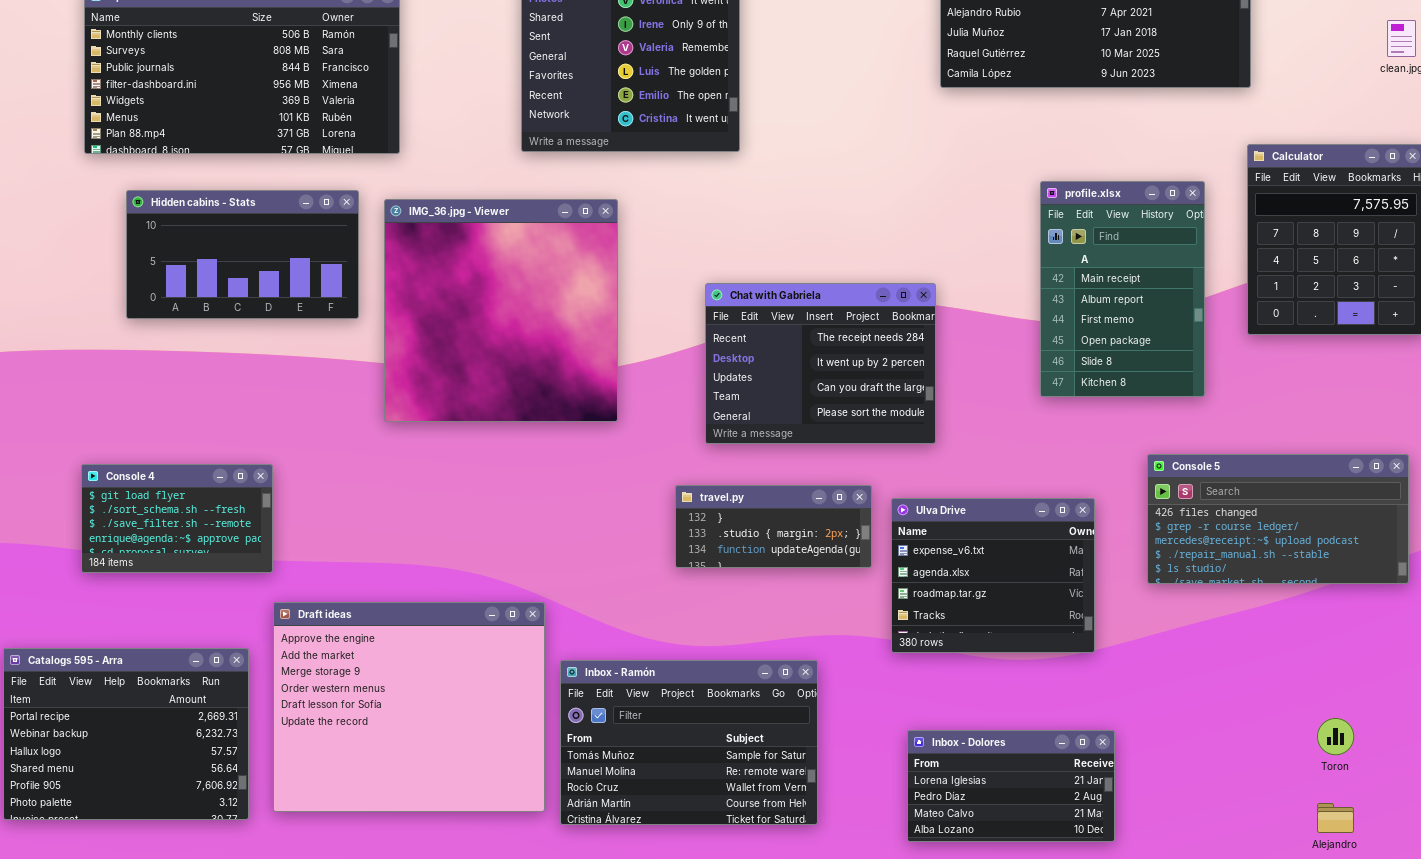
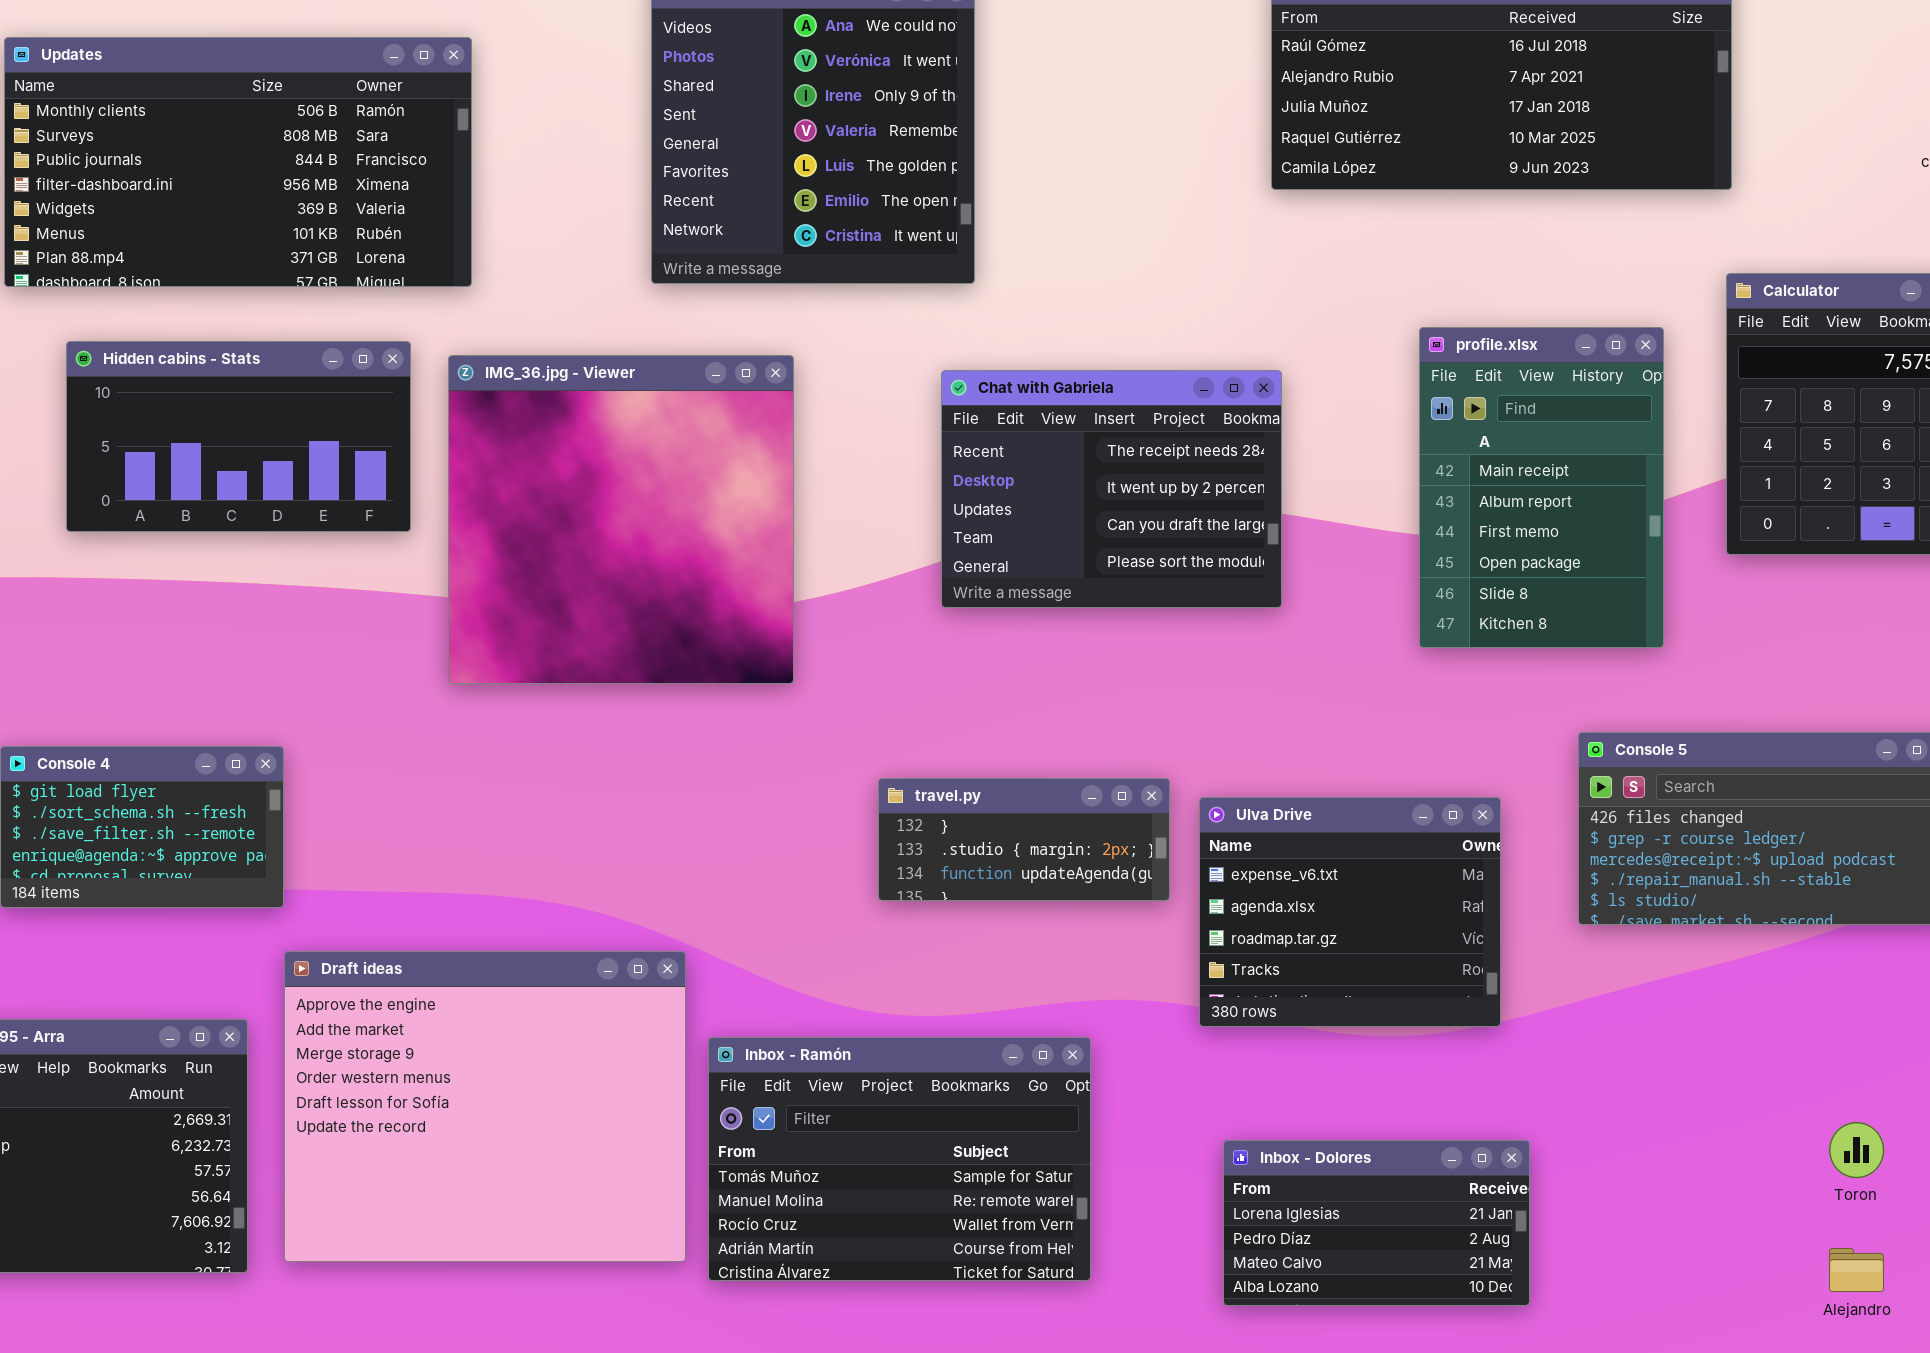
Chat with Gabriela: [705,283,936,444] -> [941,370,1282,608], moved

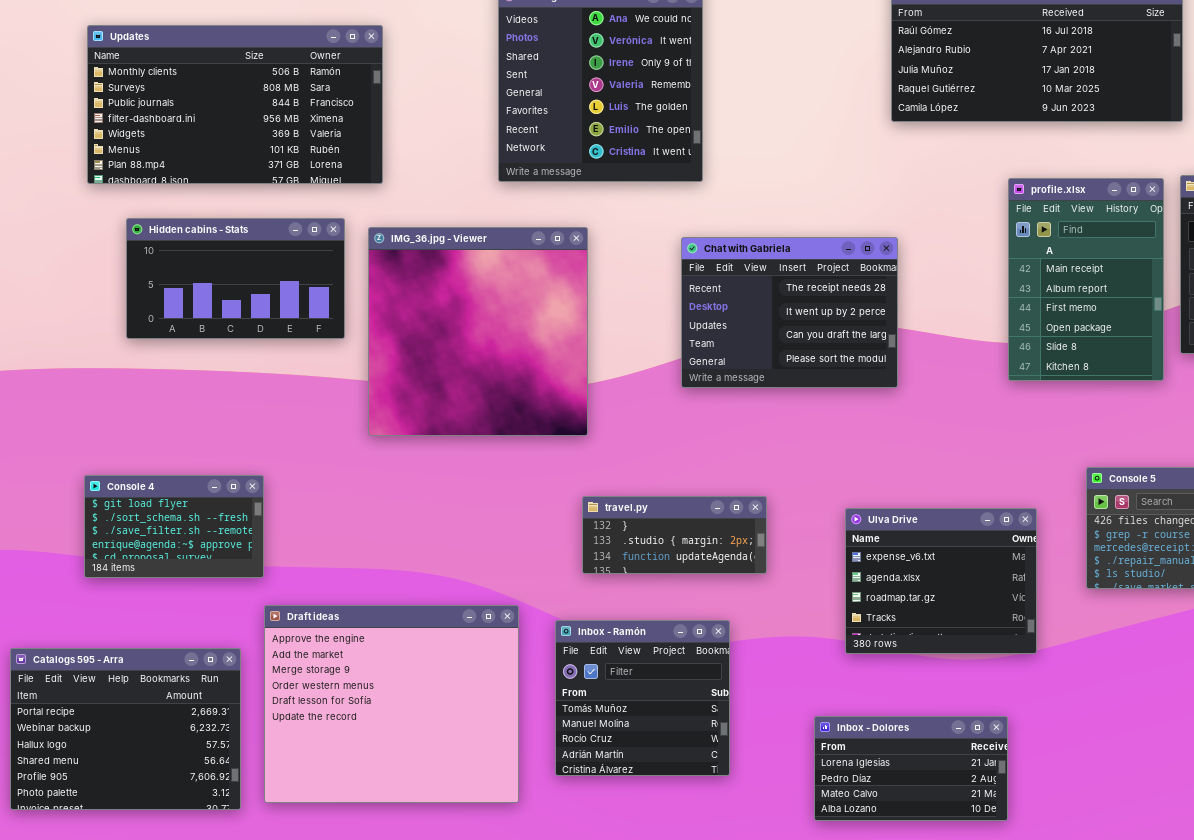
profile.xlsx: [1419,327,1664,648] -> [1008,178,1164,381], moved
travel.py: [878,778,1170,901] -> [582,496,767,574], moved
Inbox - Ramón: [708,1037,1091,1281] -> [555,620,730,776], moved, resized
Inbox - Dolores: [1223,1140,1530,1306] -> [814,716,1008,821], moved

